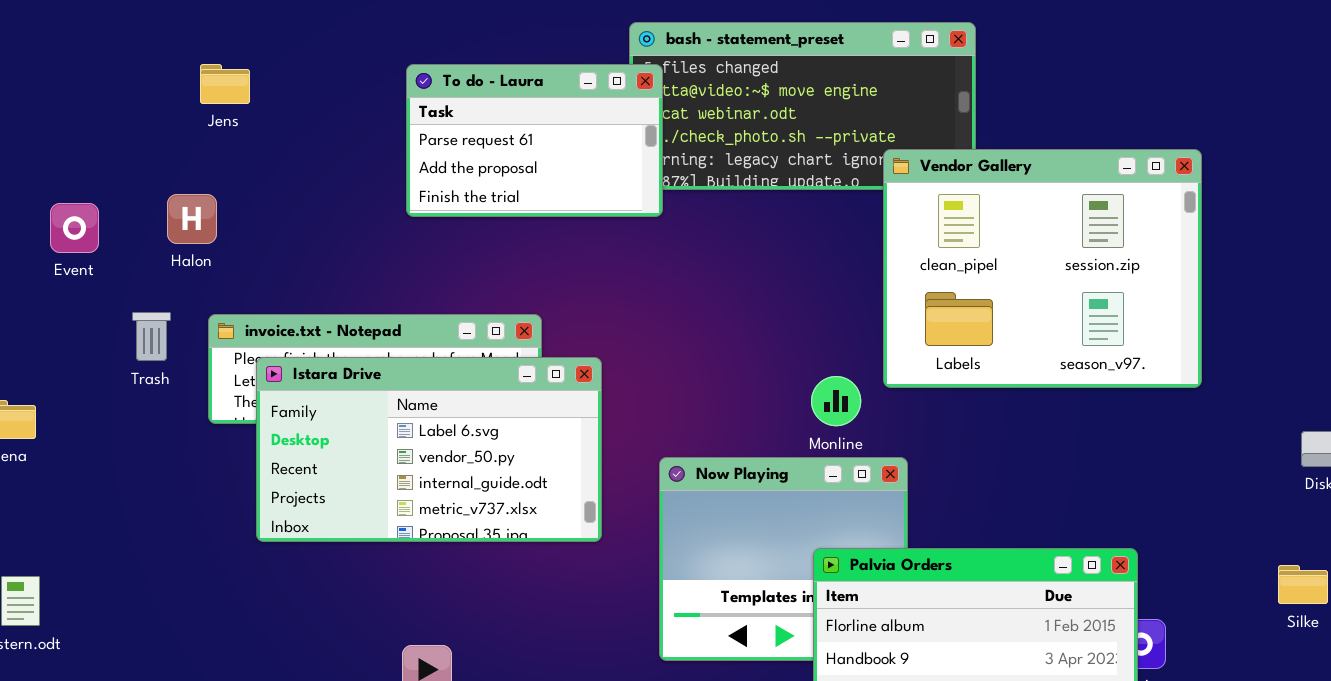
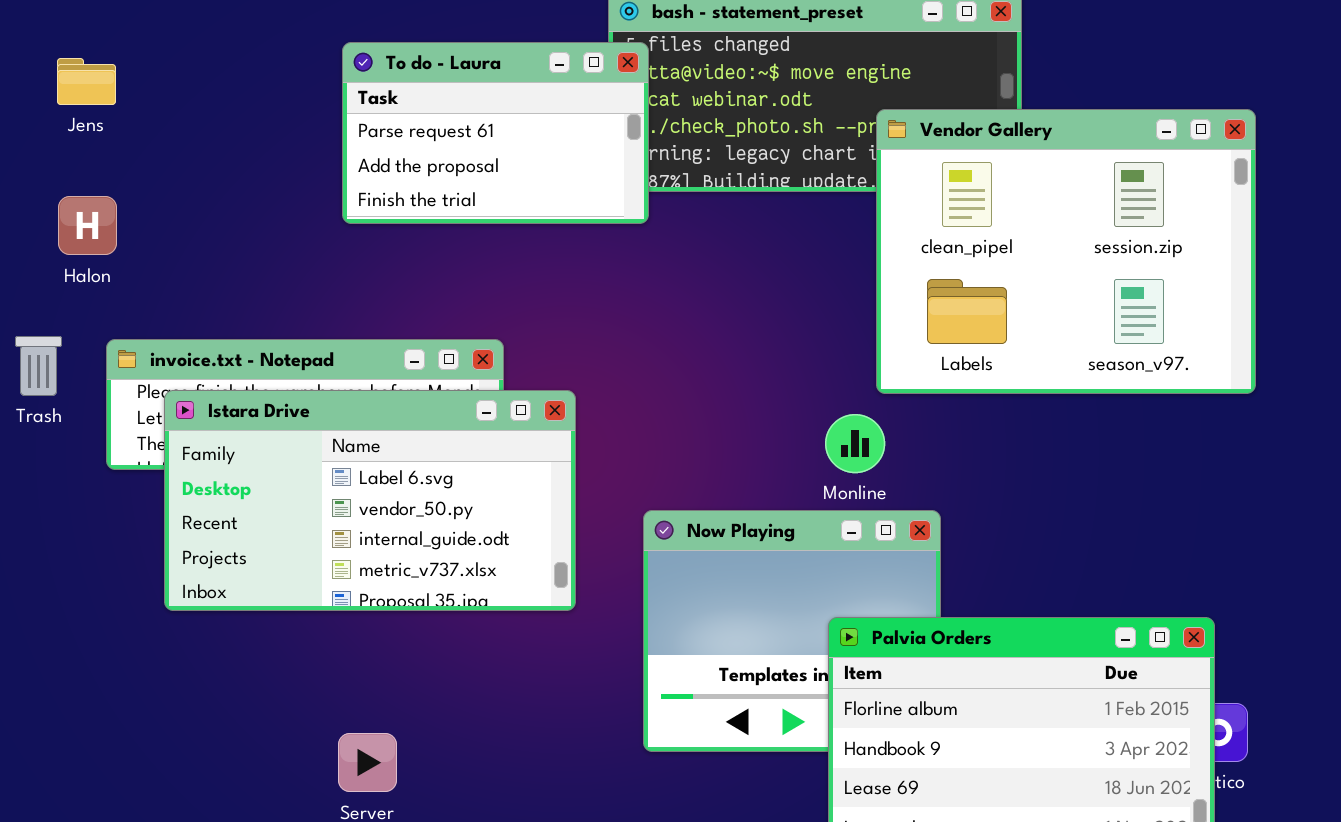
Jens: [200,64,250,104] -> [57,58,116,105], moved
Vendor Gallery: [883,149,1202,388] -> [876,109,1256,394], moved

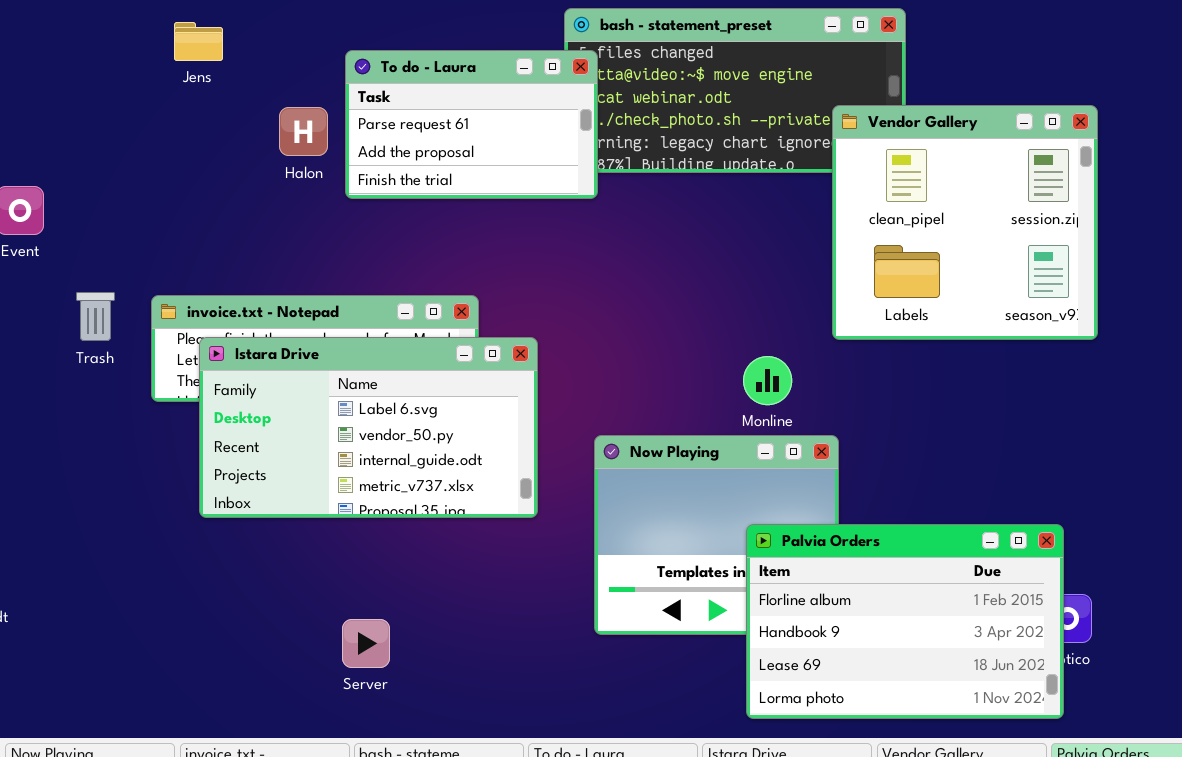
Jens: [57,58,116,105] -> [174,22,223,61], moved
Vendor Gallery: [876,109,1256,394] -> [832,105,1098,340], resized
Halon: [58,196,117,255] -> [279,107,328,156], moved

